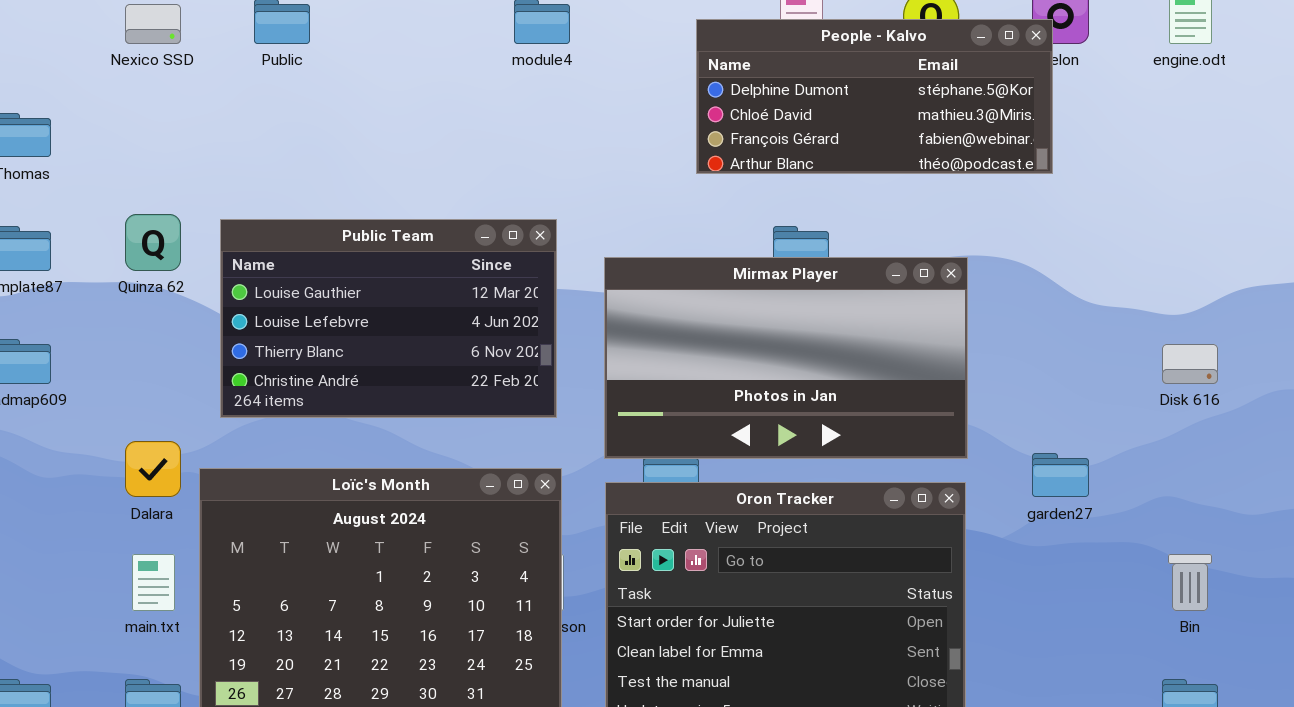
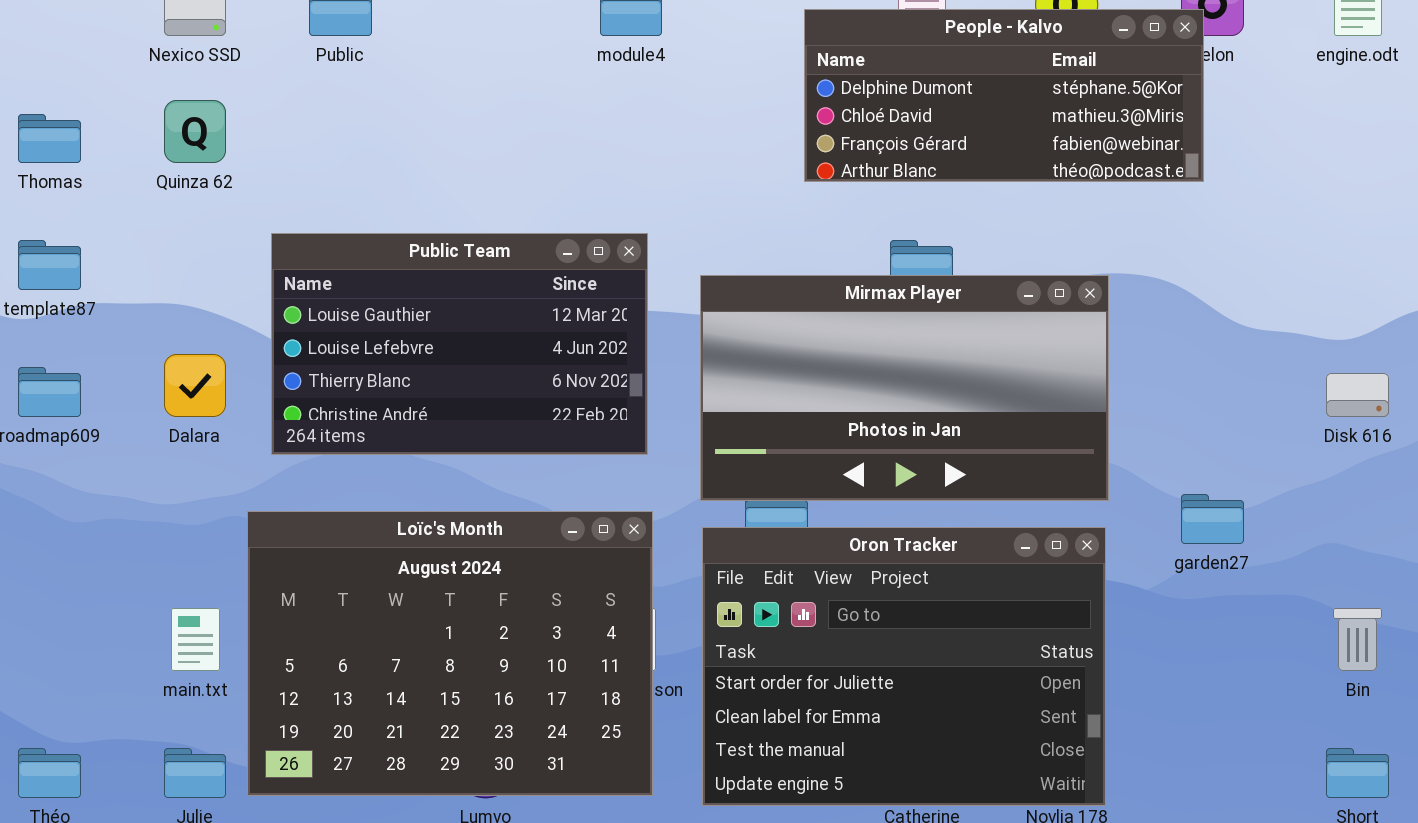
Quinza 62: [125,214,181,271] -> [164,100,226,163], moved
Dalara: [125,441,181,497] -> [164,354,226,417], moved

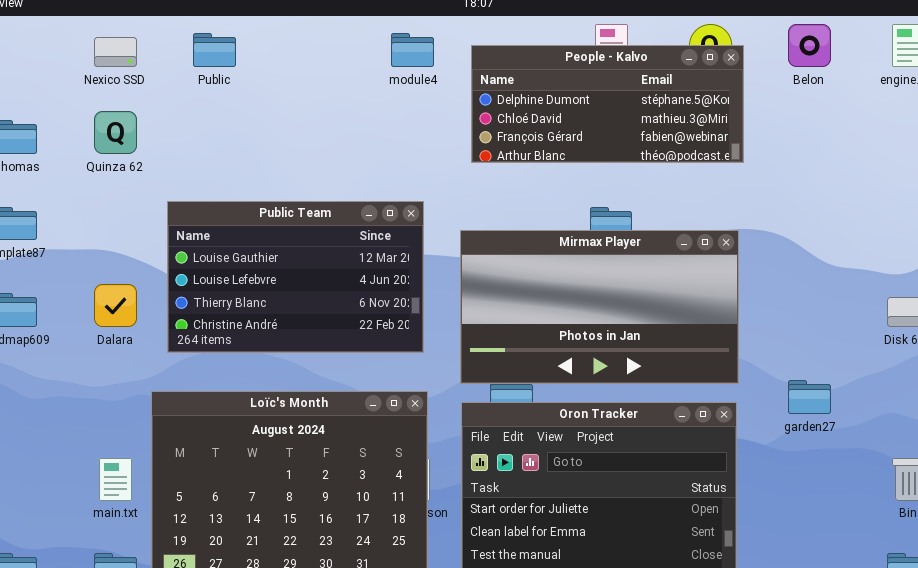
People - Kalvo: [804,9,1204,182] -> [471,45,744,163], moved

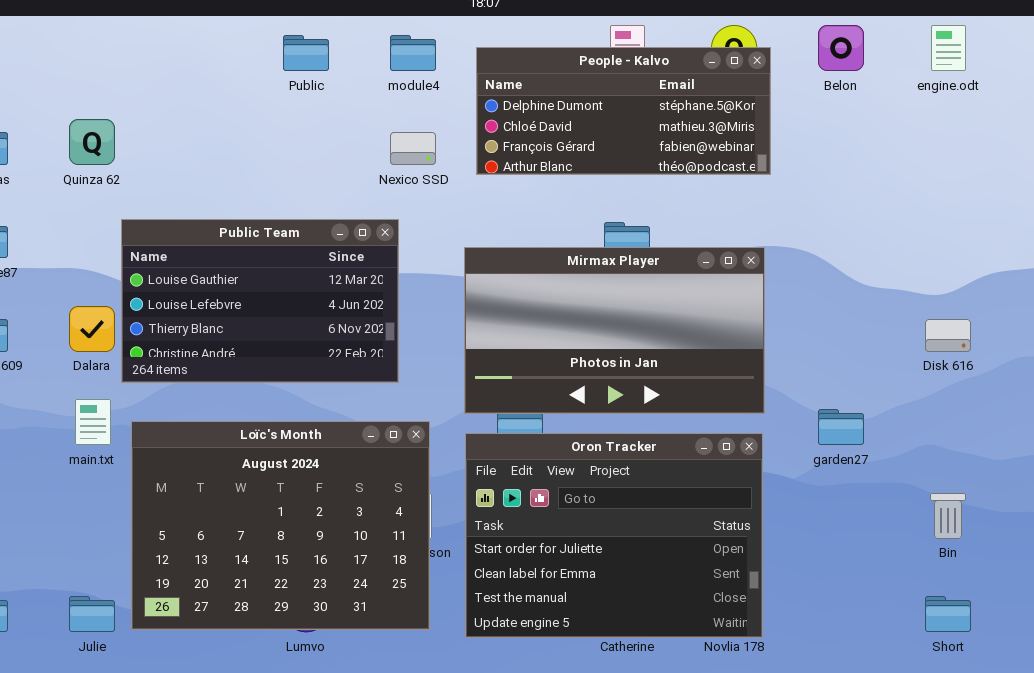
Public: [193,33,236,67] -> [283,35,329,71], moved
Nexico SSD: [94,37,137,67] -> [390,132,436,165], moved
Public Team: [167,201,424,353] -> [121,219,399,383], moved
main.txt: [99,458,132,501] -> [75,399,111,445], moved

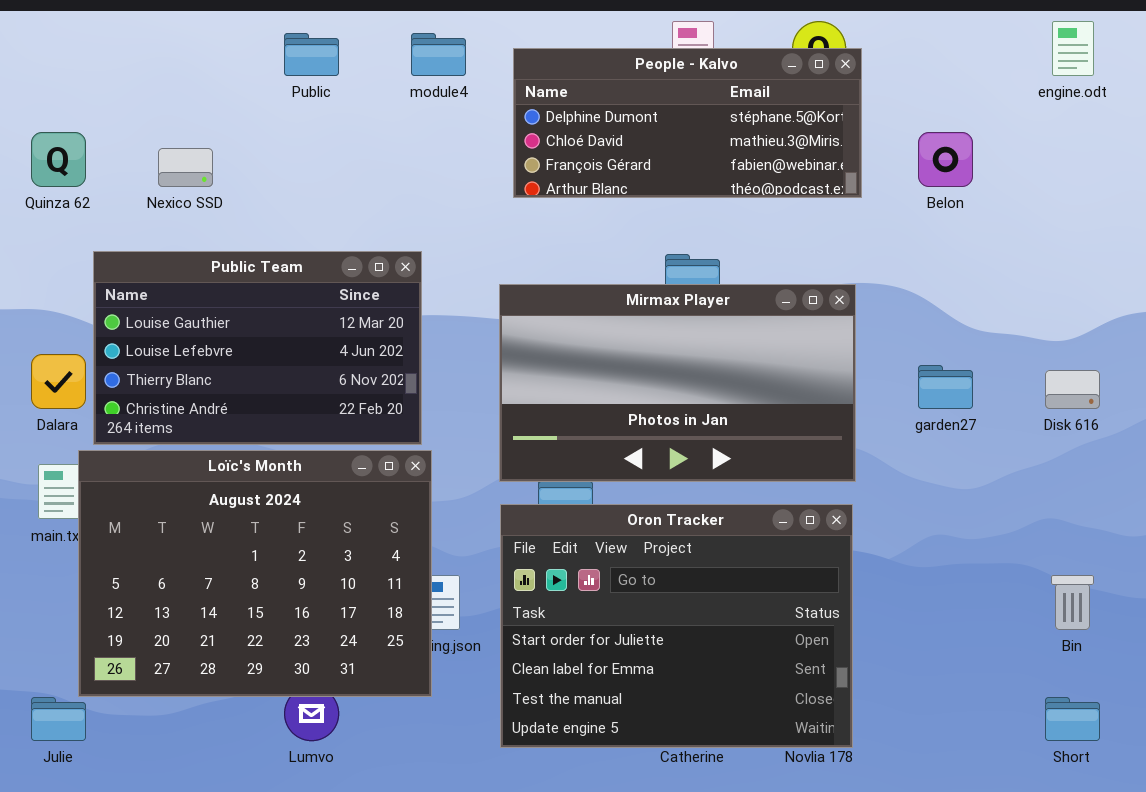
Belon: [818,25,864,71] -> [918,132,973,187], moved
Nexico SSD: [390,132,436,165] -> [158,148,213,187], moved
garden27: [818,409,864,445] -> [918,365,973,409], moved
Loïc's Month: [131,421,430,630] -> [78,450,432,697], moved

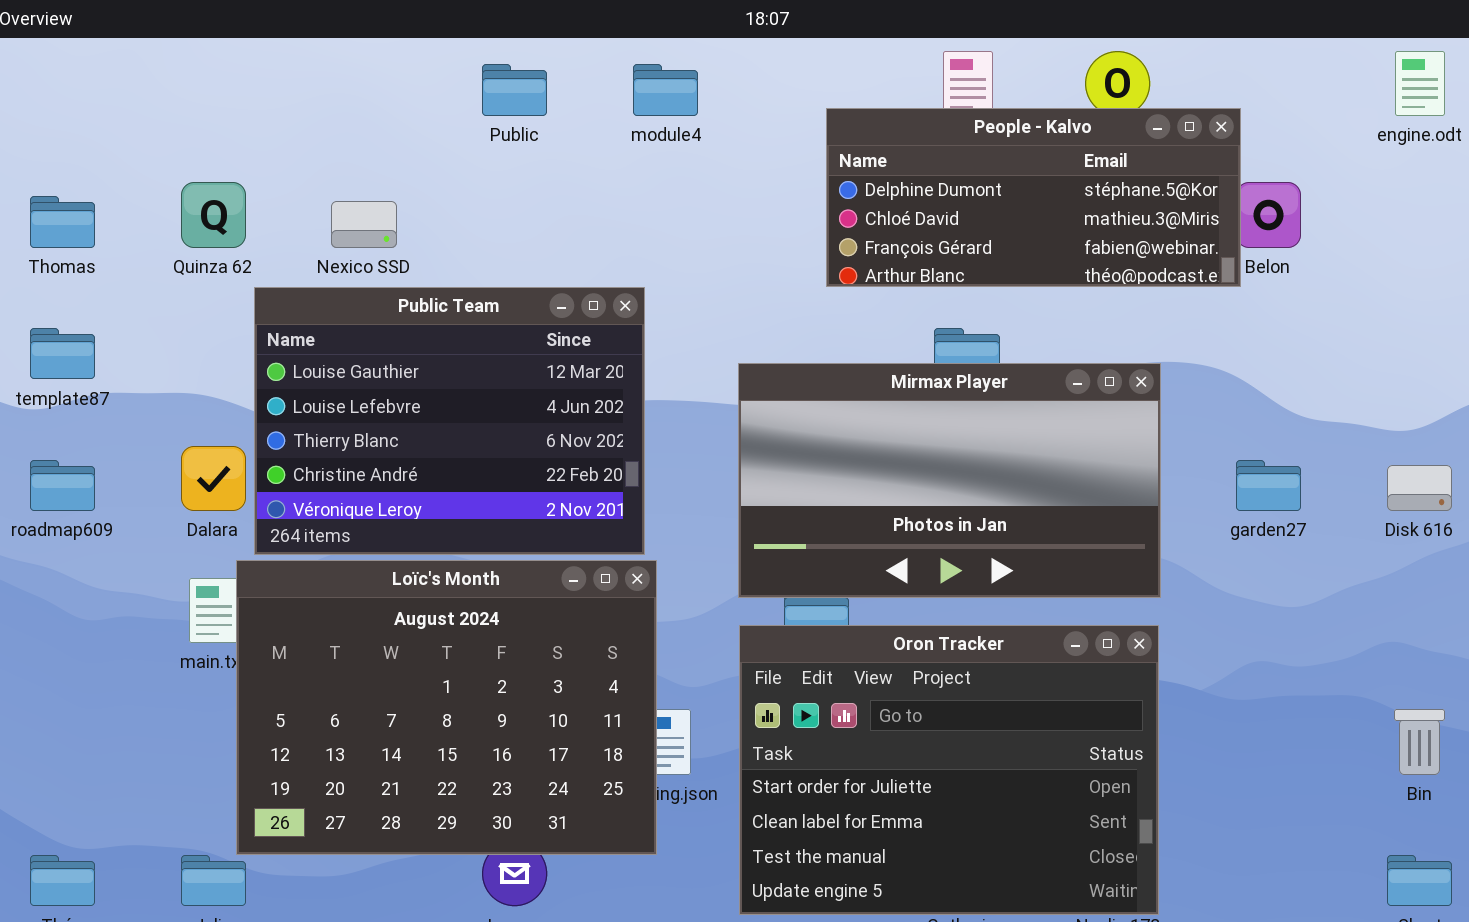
People - Kalvo: [513,48,862,198] -> [826,108,1241,287], moved
Public Team: [93,251,422,445] -> [254,287,645,555], resized

